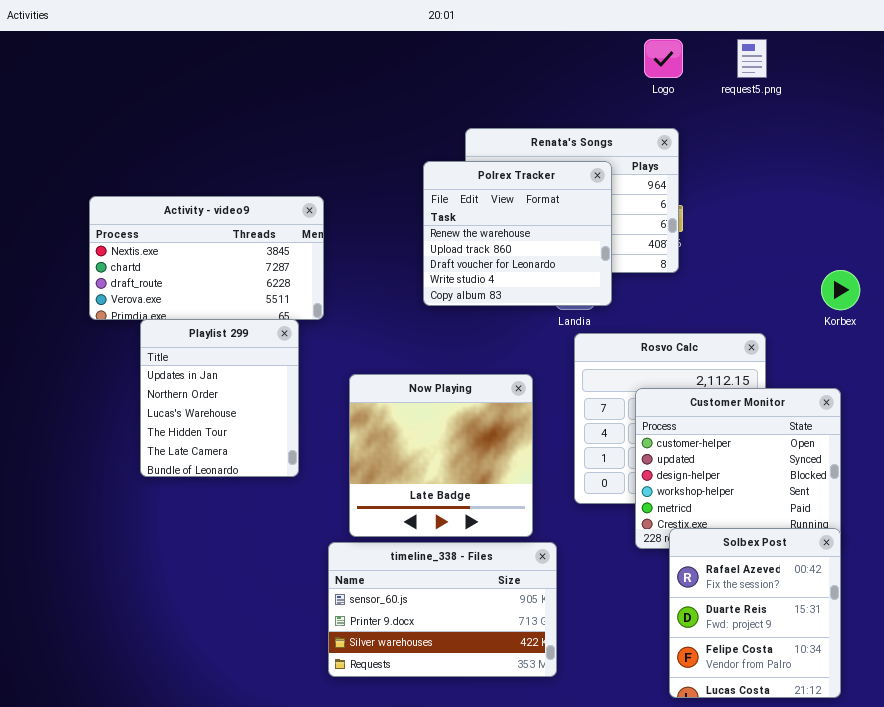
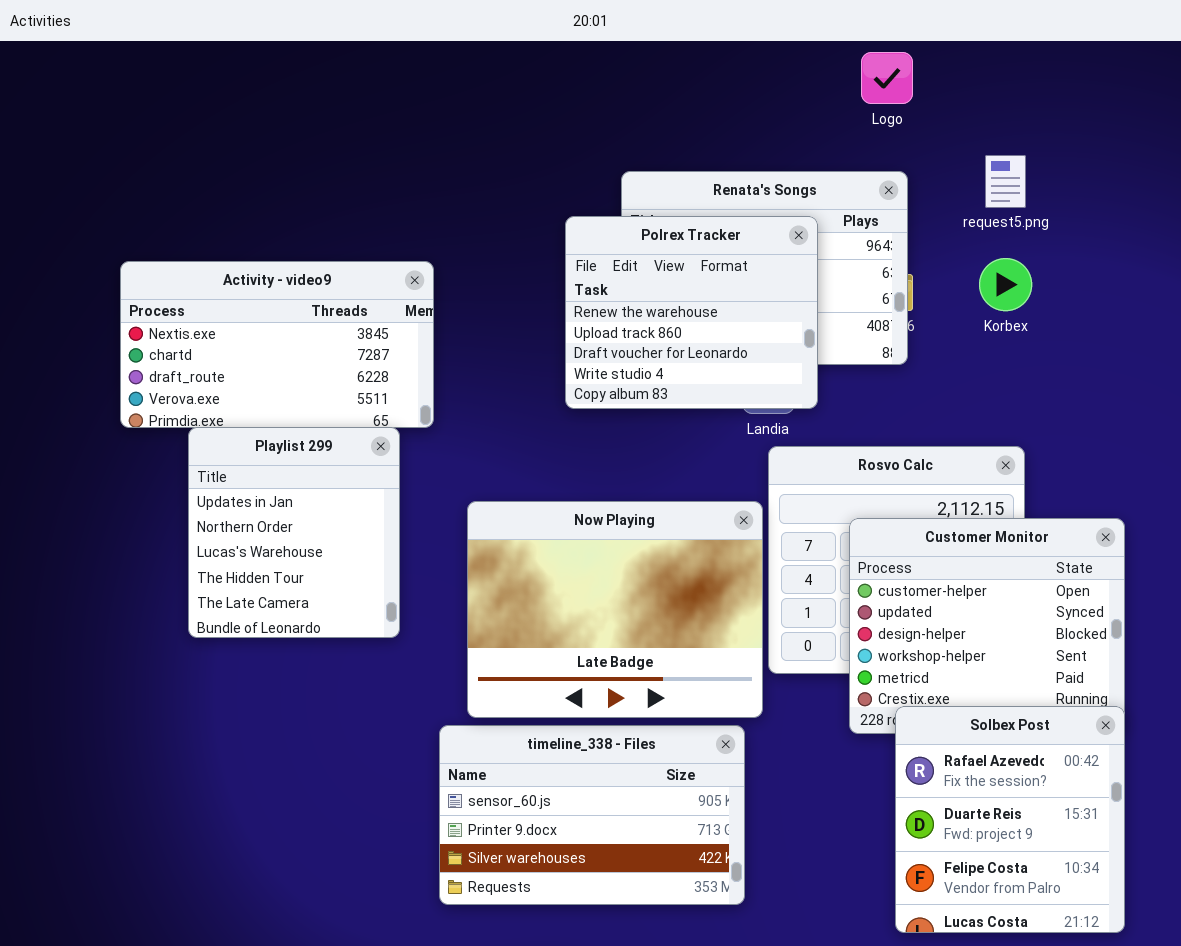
request5.png: [737,39,767,78] -> [985,155,1026,208], moved
Korbex: [821,270,860,310] -> [979,258,1032,311], moved
Now Playing: [349,374,533,537] -> [467,501,763,718], resized

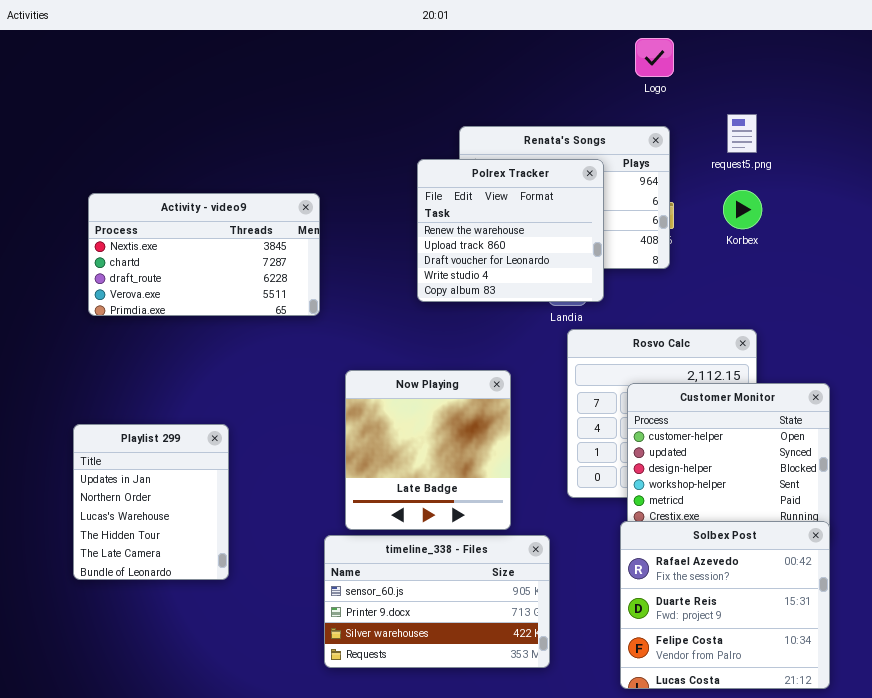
Playlist 299: [188,427,400,638] -> [73,424,229,580], moved
Now Playing: [467,501,763,718] -> [345,370,511,530], resized
Solbex Post: [895,706,1125,933] -> [620,521,830,689], resized

